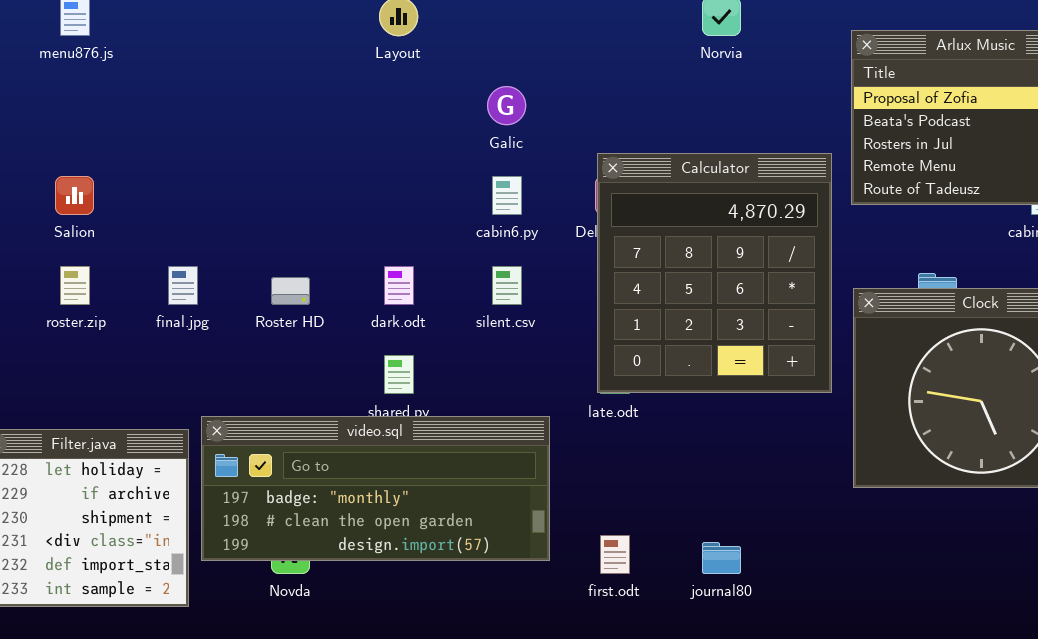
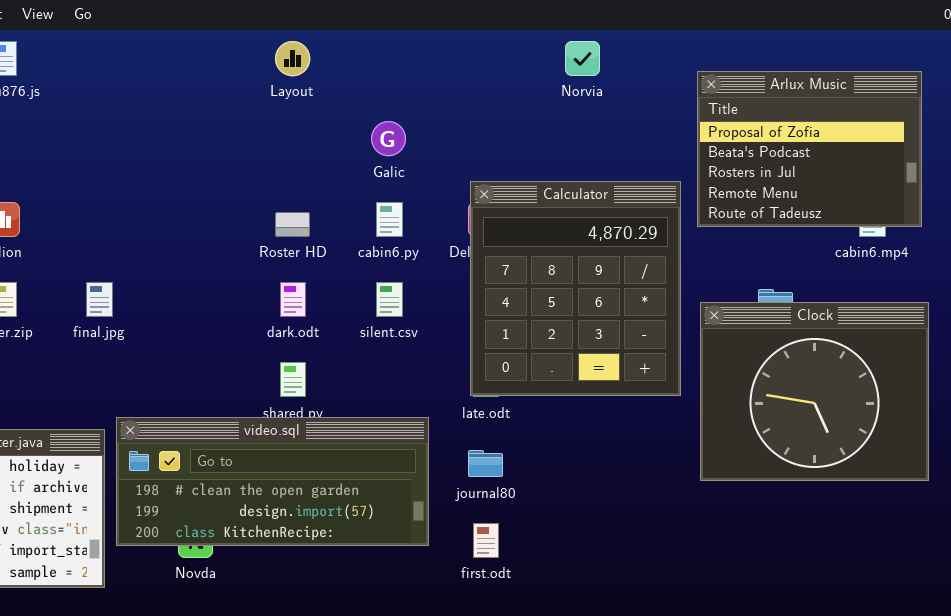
Roster HD: [271,277,310,305] -> [275,212,310,237], moved
video.sql: [201,416,550,561] -> [116,417,429,546], scrolled down 1 row
journal80: [702,542,741,574] -> [468,450,503,477], moved

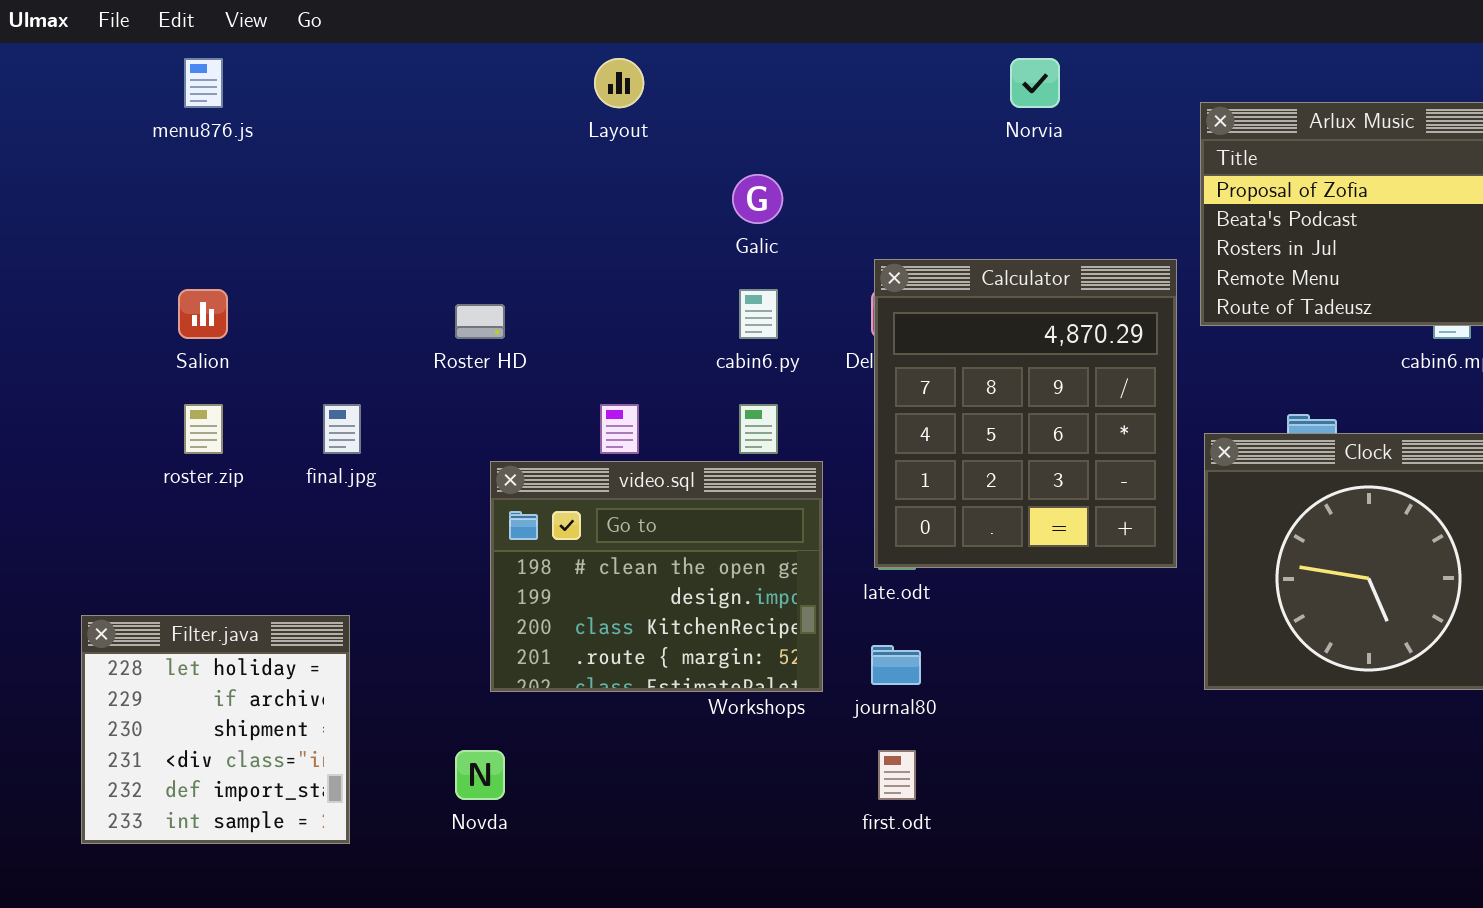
Roster HD: [275,212,310,237] -> [455,304,505,339], moved
video.sql: [116,417,429,546] -> [490,461,823,692], moved, resized

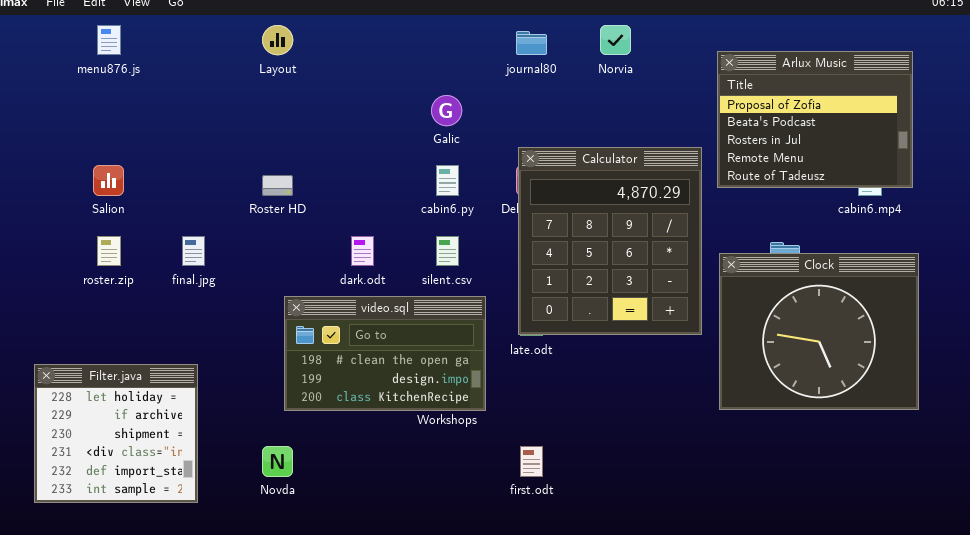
Layout: [594,58,644,108] -> [262,25,293,55], moved
video.sql: [490,461,823,692] -> [284,296,486,411], resized
journal80: [871,645,921,685] -> [516,31,547,55], moved

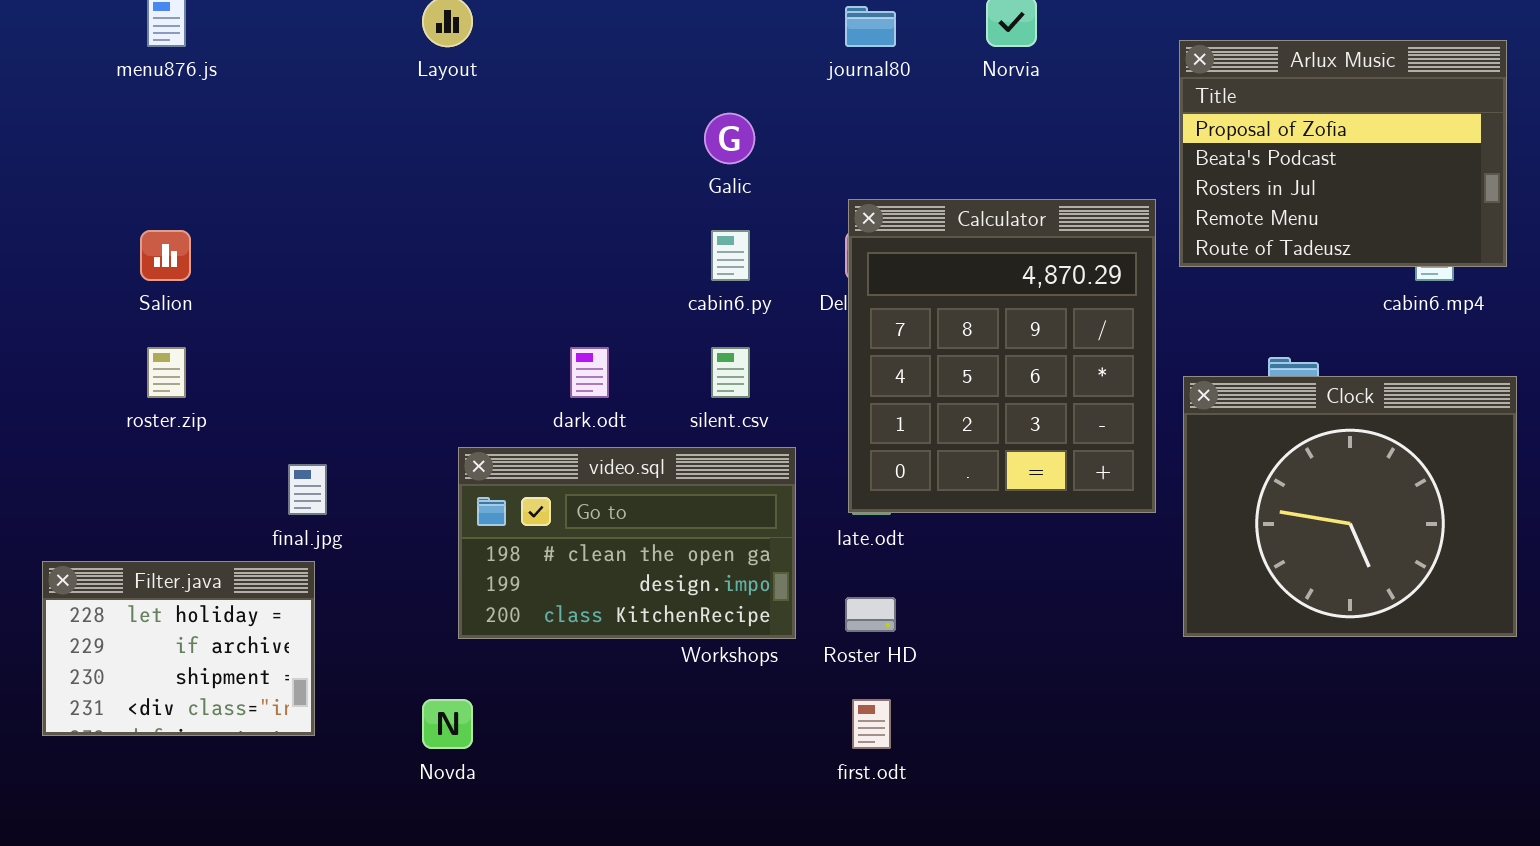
Roster HD: [262,175,293,196] -> [845,597,896,632], moved
final.jpg: [182,236,205,266] -> [288,464,327,515], moved
Filter.java: [34,364,198,503] -> [42,561,315,736], resized

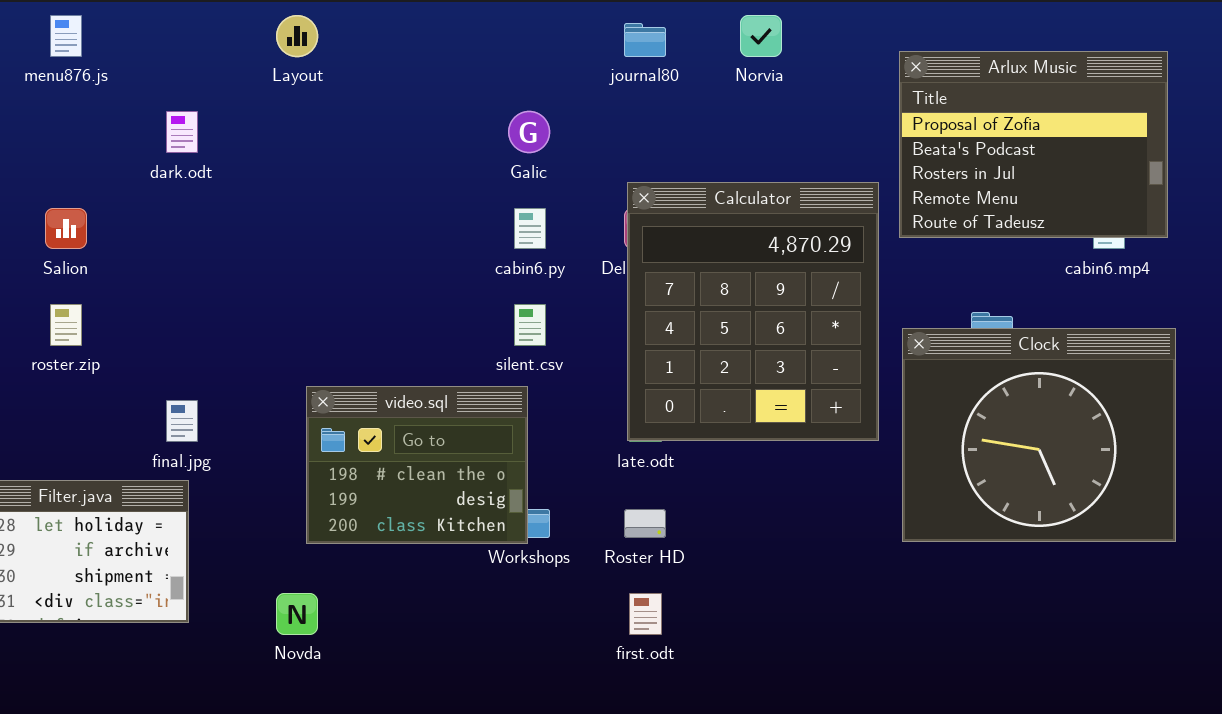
dark.odt: [570,347,609,398] -> [166,111,198,153], moved
video.sql: [458,447,796,639] -> [306,386,528,544], resized

